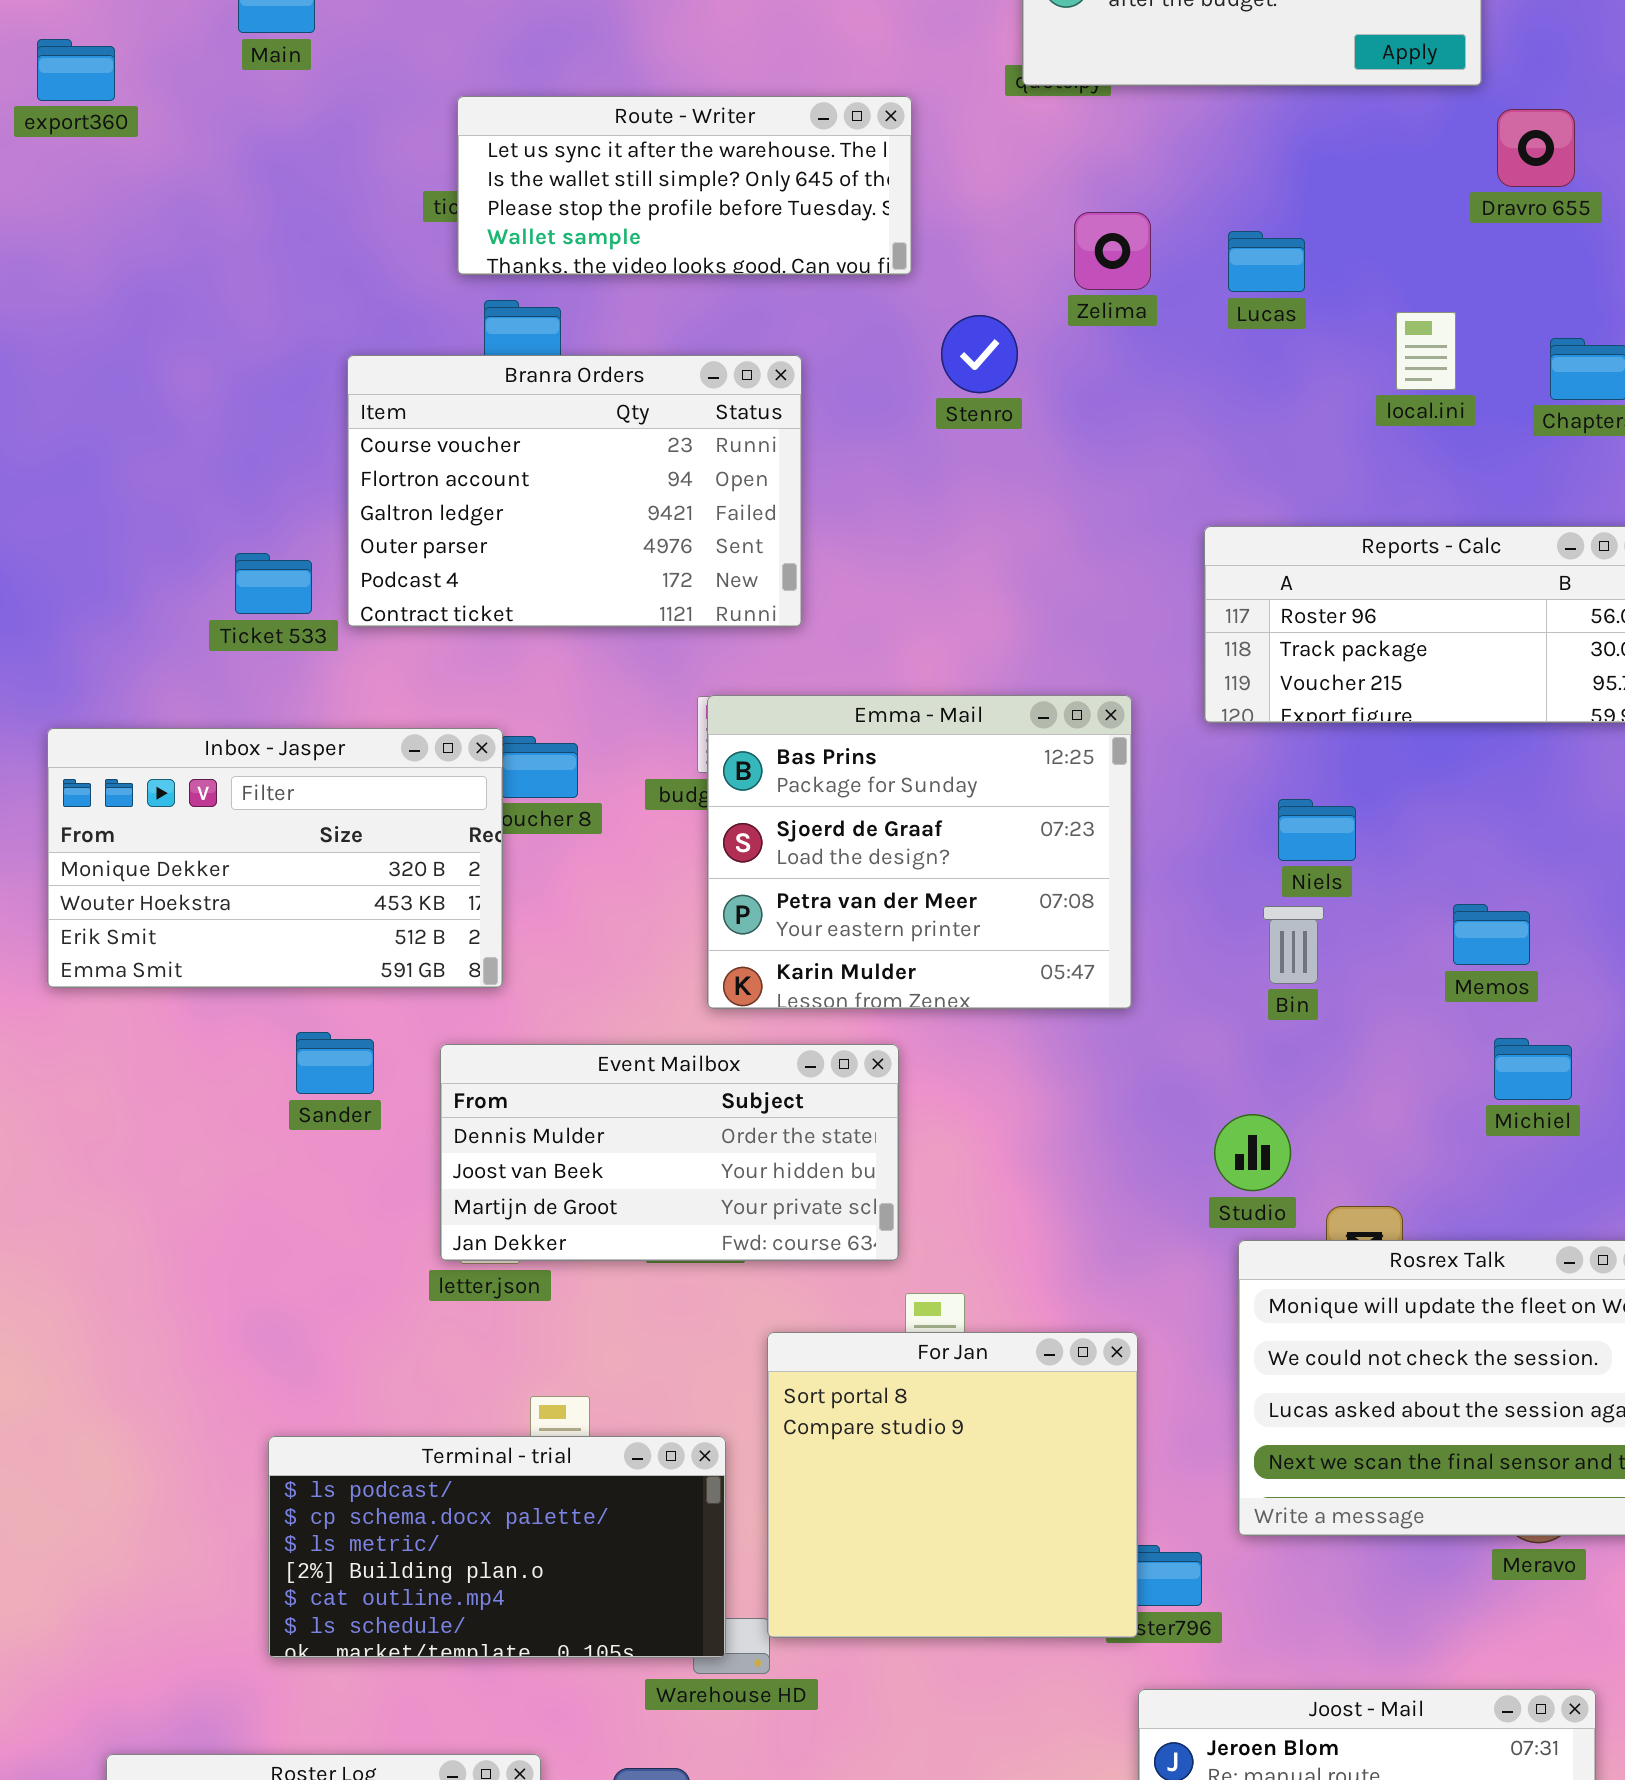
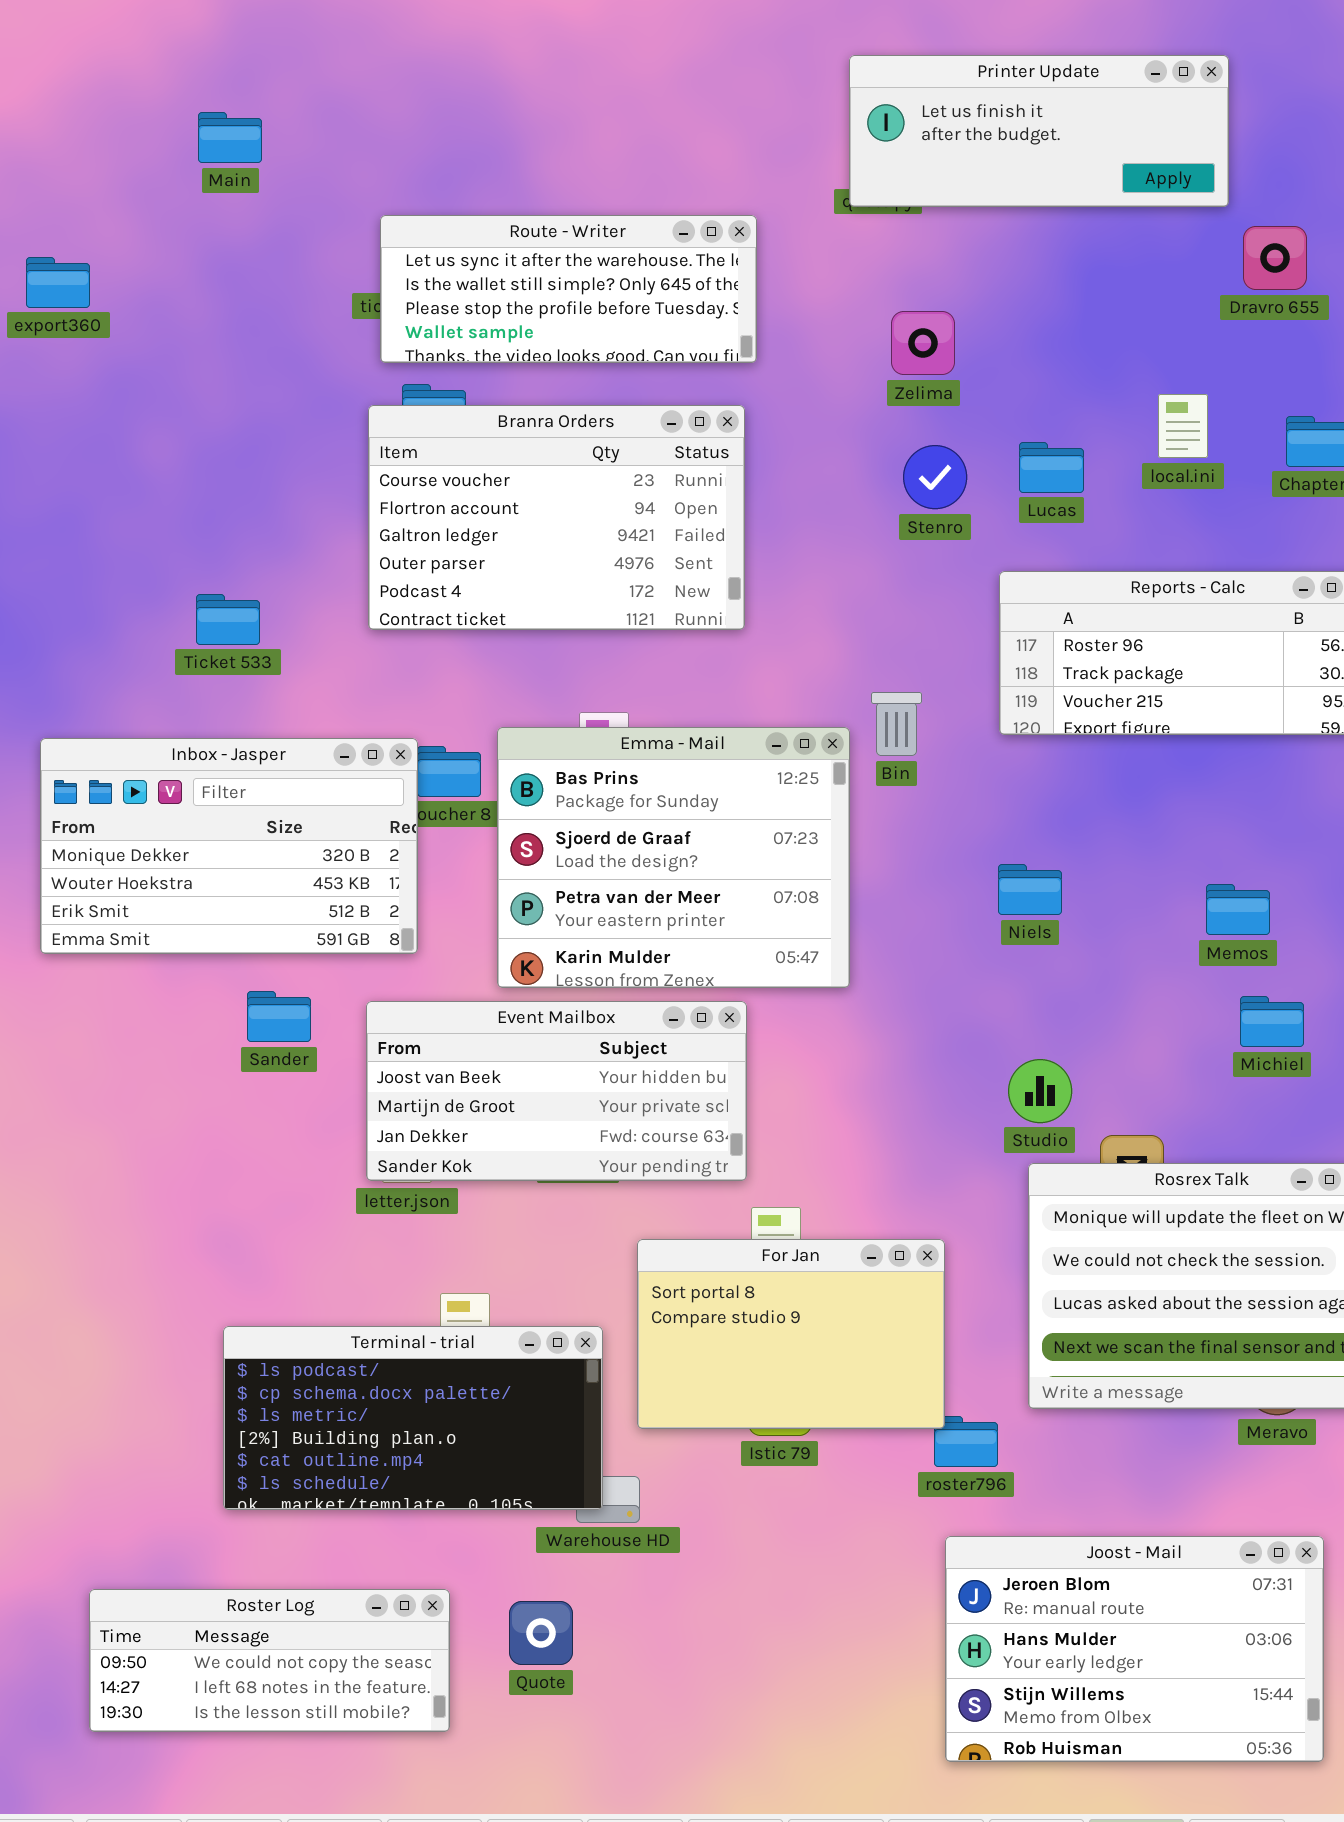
export360: [37,39,115,101] -> [26,257,90,308], moved
Lucas: [1228,231,1305,292] -> [1019,442,1084,493], moved
Stenro: [941,315,1018,393] -> [903,445,967,509], moved
Branra Orders: [347,355,802,627] -> [368,405,745,630], moved
Emma - Mail: [707,695,1132,1009] -> [497,727,850,988], moved
Niels: [1278,799,1356,861] -> [998,864,1062,915], moved
Bin: [1263,906,1324,984] -> [871,692,922,756], moved
Event Mailbox: [440,1044,899,1261] -> [366,1001,747,1181], scrolled down 1 row
For Jan: [767,1332,1138,1638] -> [637,1239,945,1429], resized

